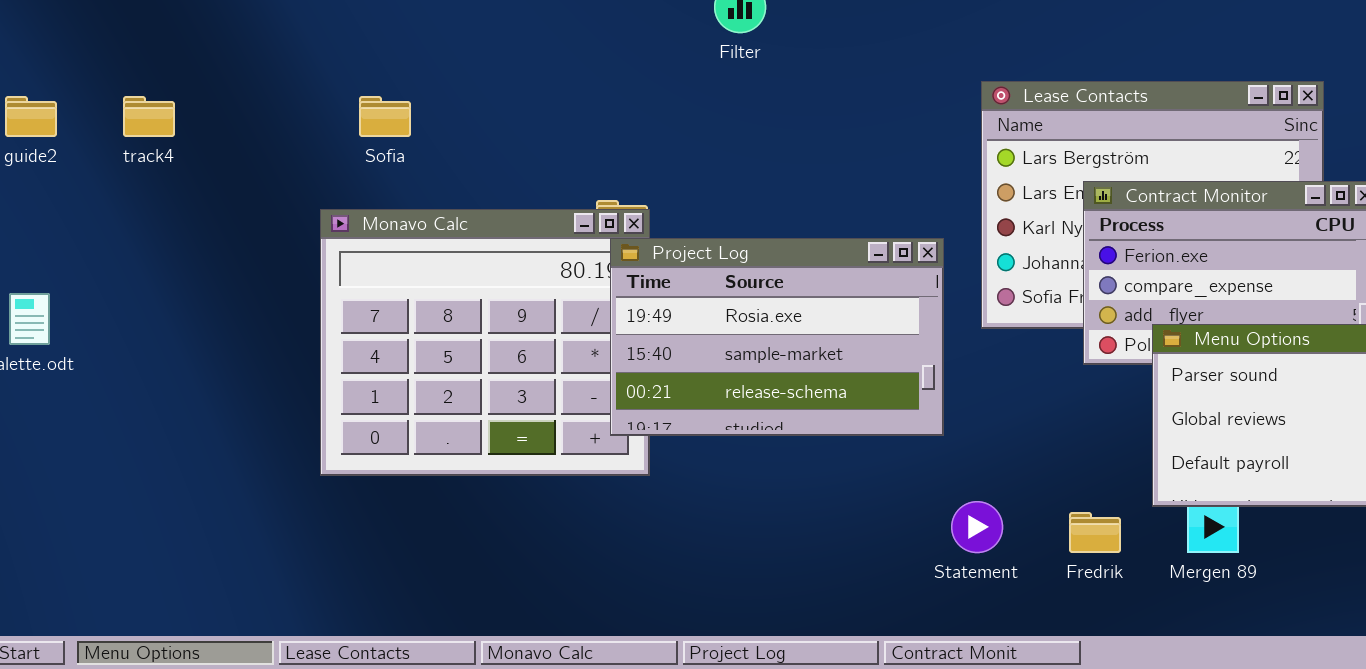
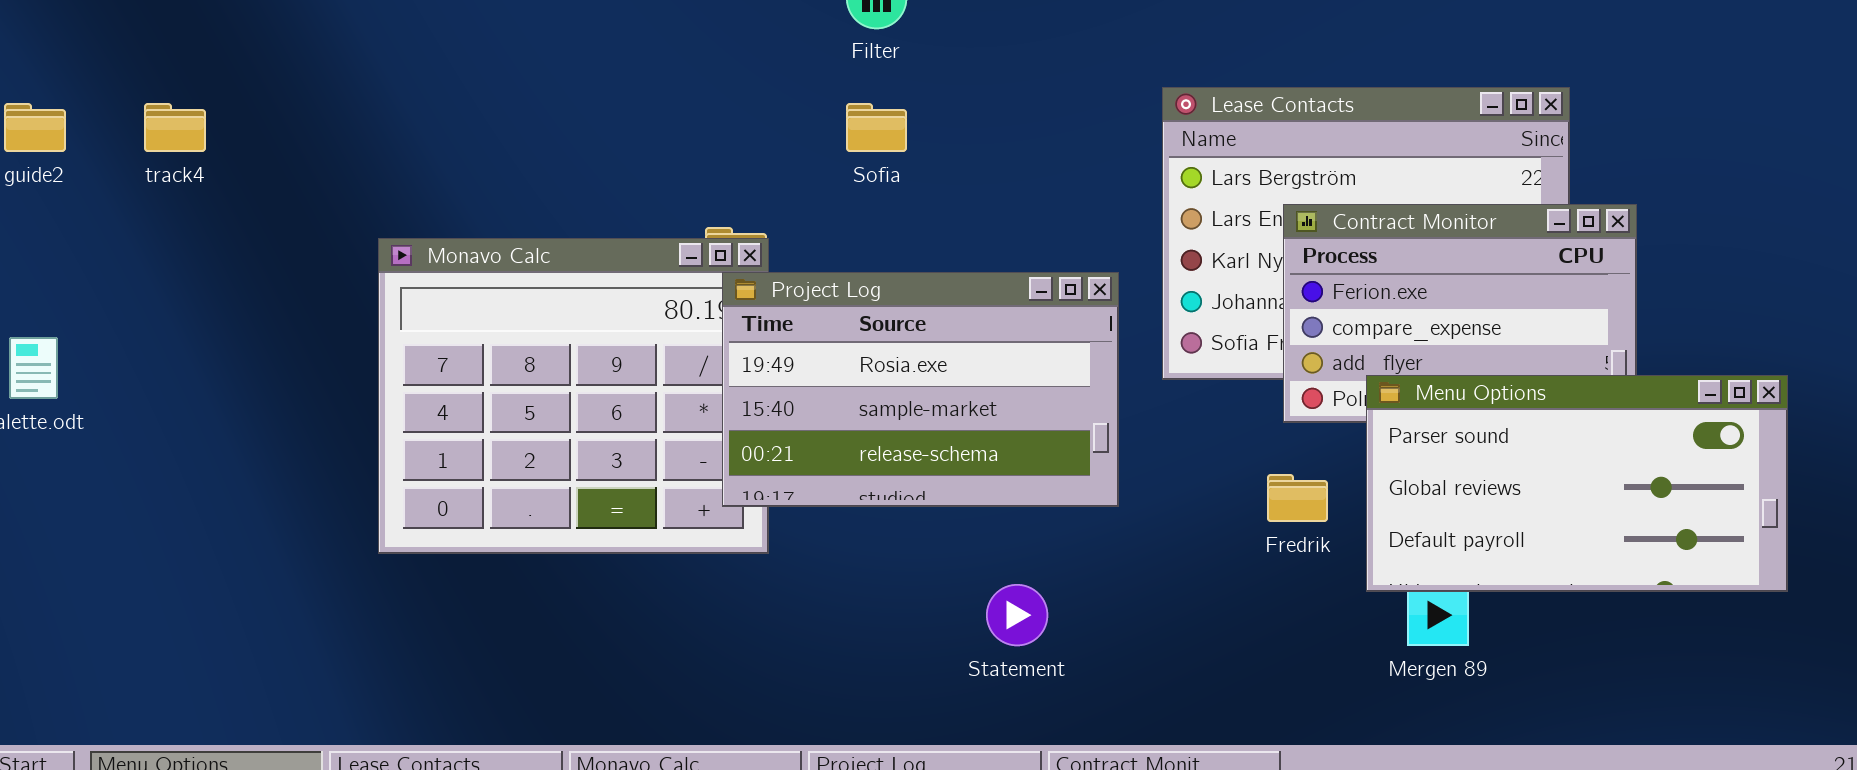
Sofia: [359,96,411,137] -> [846,103,907,152], moved
Statement: [951,501,1003,553] -> [986,584,1048,646], moved
Fredrik: [1069,512,1121,553] -> [1267,474,1328,522], moved

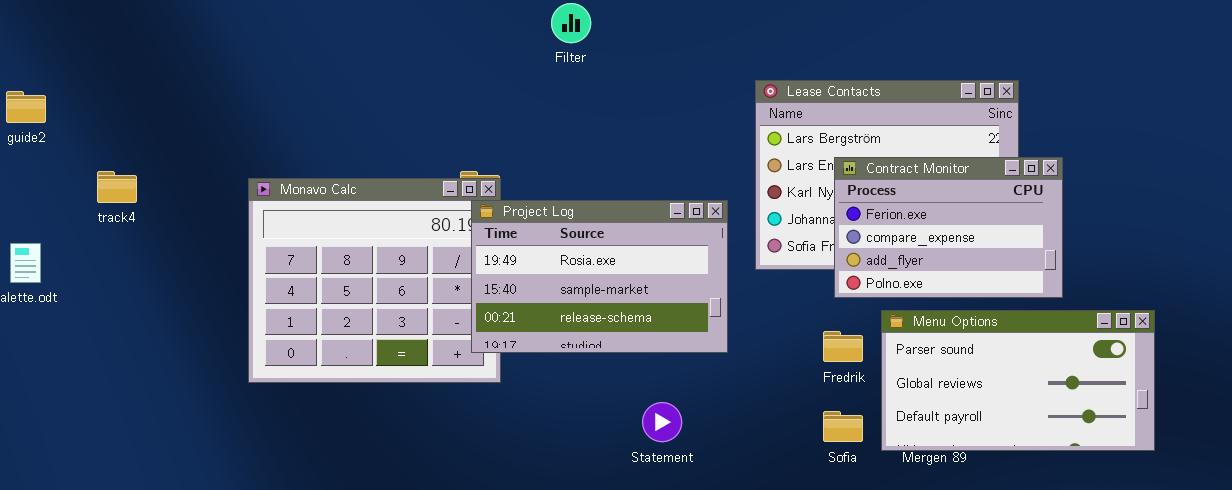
track4: [144,103,206,152] -> [97,171,137,203], moved
Sofia: [846,103,907,152] -> [823,411,863,442], moved
Menu Options: [1366,375,1788,592] -> [881,310,1155,451], moved

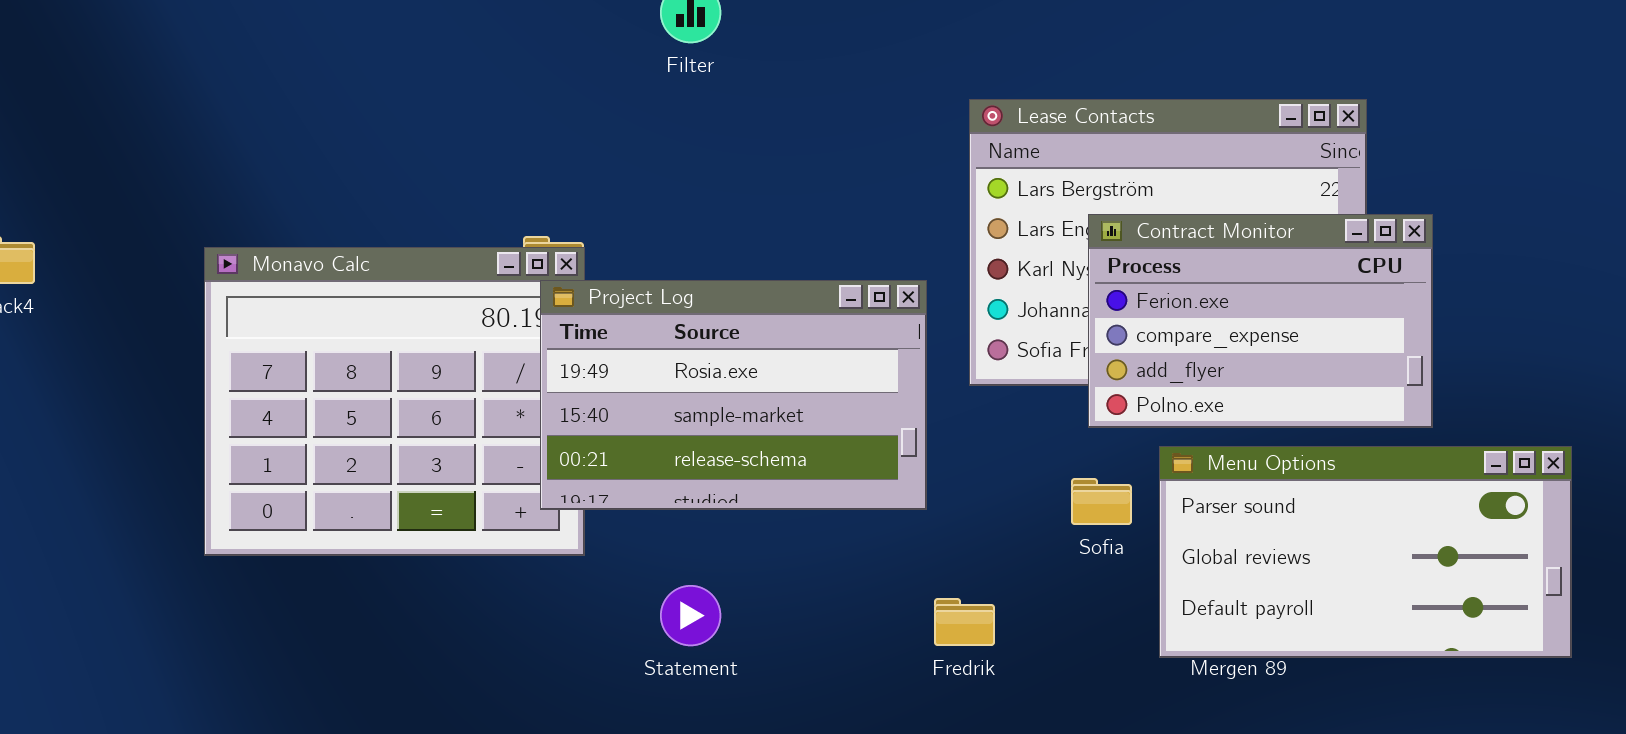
Fredrik: [823,331,863,362] -> [934,598,995,646], moved
Statement: [642,402,682,442] -> [660,585,721,646], moved
Sofia: [823,411,863,442] -> [1071,478,1132,525], moved

